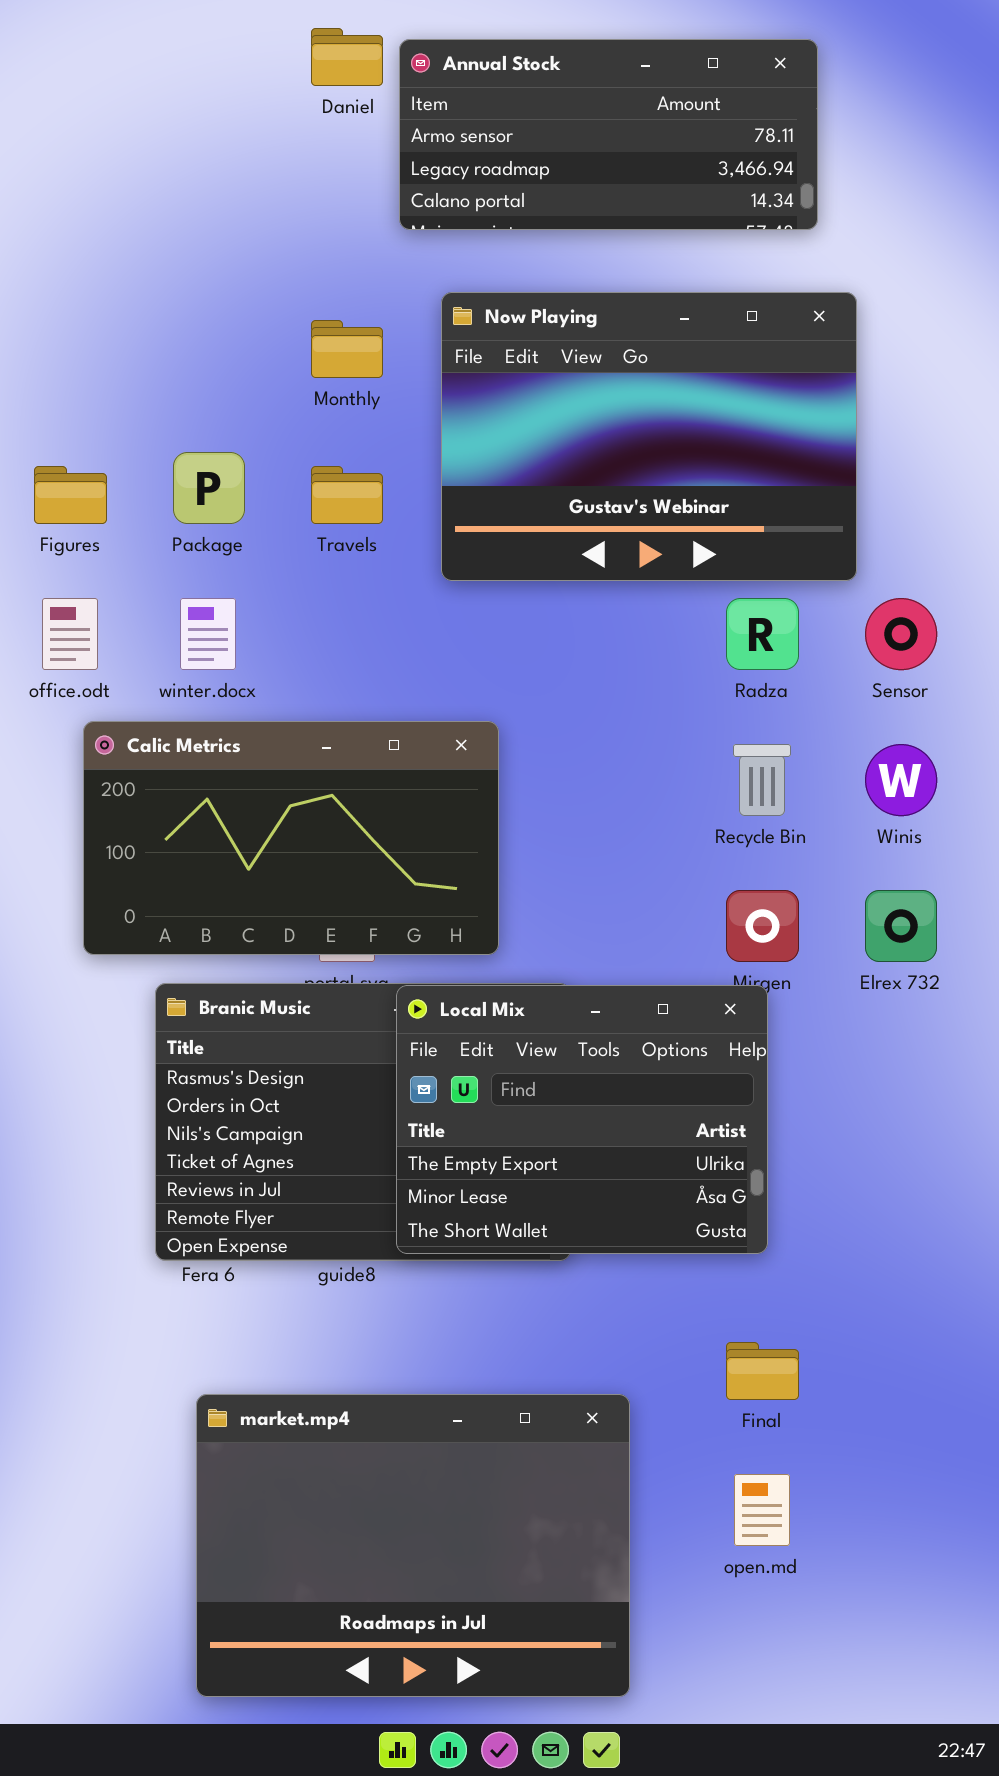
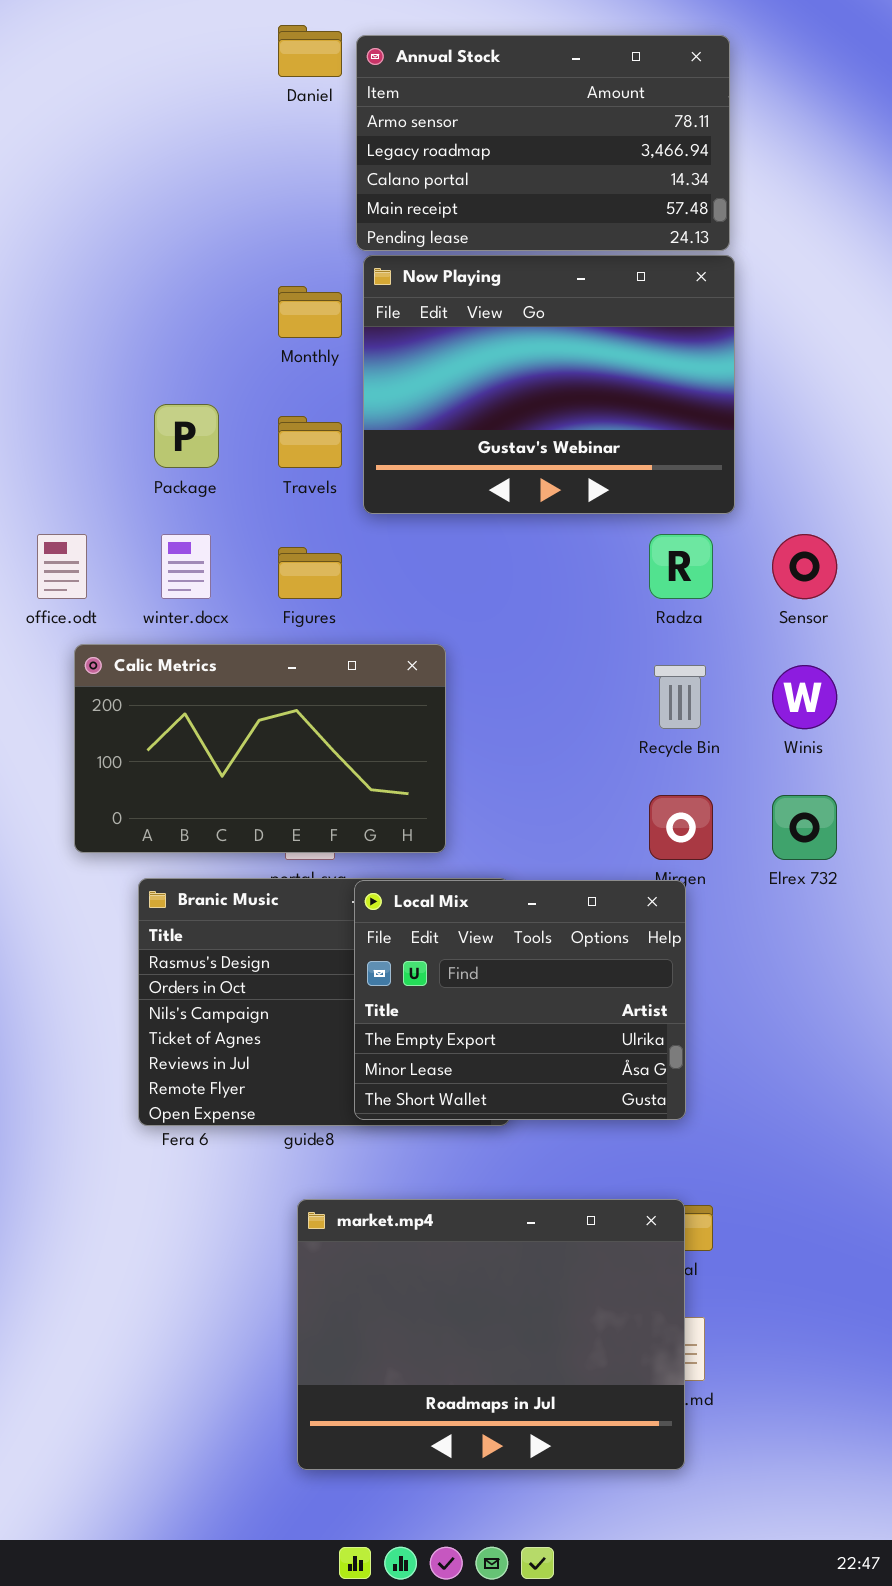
Annual Stock: [399,39,818,230] -> [356,35,730,251], resized
Now Playing: [441,292,857,581] -> [363,255,735,514], moved
Figures: [34,466,107,524] -> [278,547,342,599], moved
market.mp4: [196,1394,630,1697] -> [297,1199,685,1470], moved

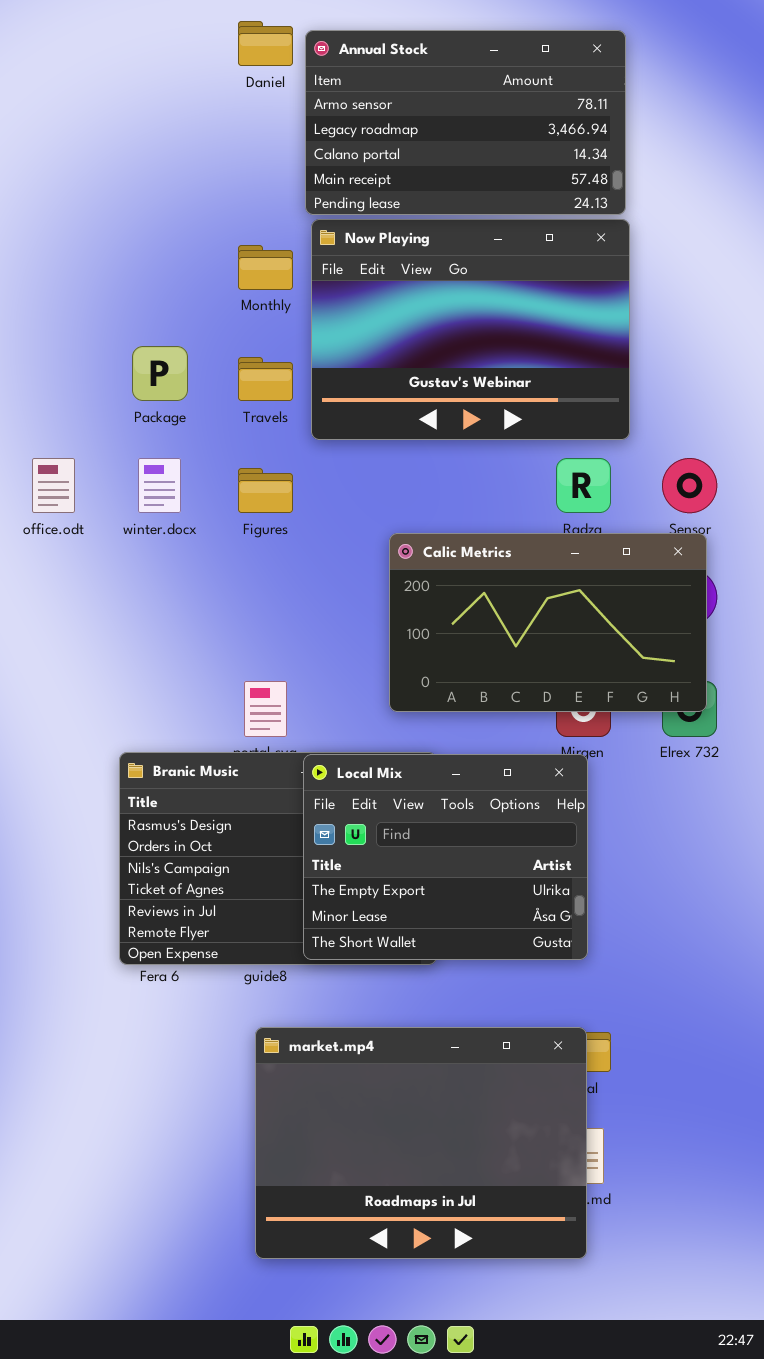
Calic Metrics: [74,644,446,853] -> [389,533,707,712], moved

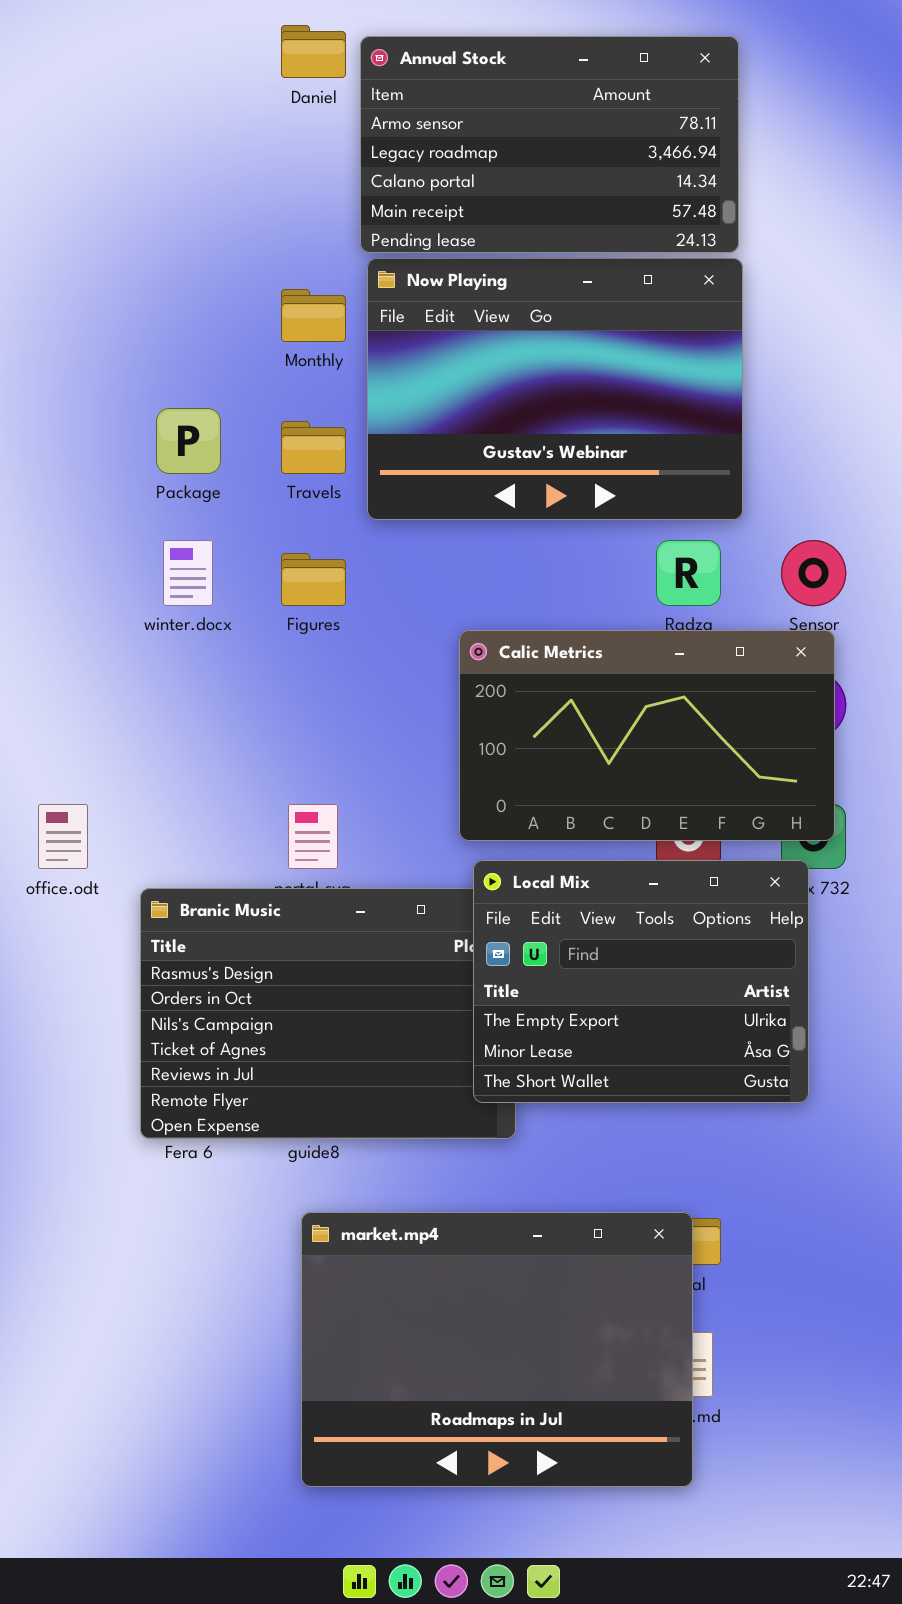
office.odt: [32,458,75,513] -> [38,804,88,869], moved
Local Mix: [303,754,588,960] -> [473,860,809,1103], moved

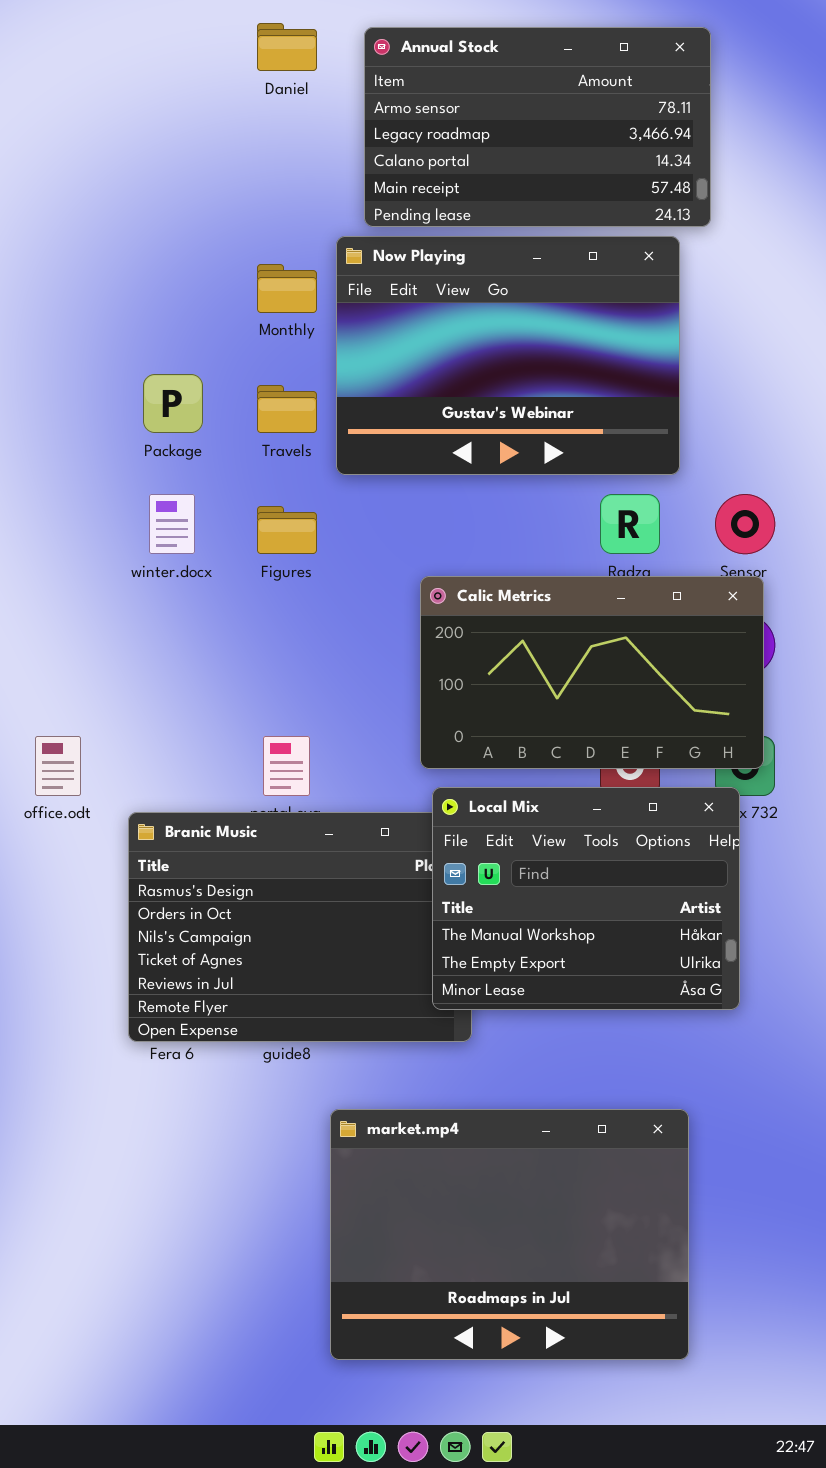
Annual Stock: [360,36,739,253] -> [364,27,711,227], moved
Local Mix: [473,860,809,1103] -> [432,787,740,1010], scrolled up 1 row
market.mp4: [301,1212,693,1487] -> [330,1109,689,1360], moved

